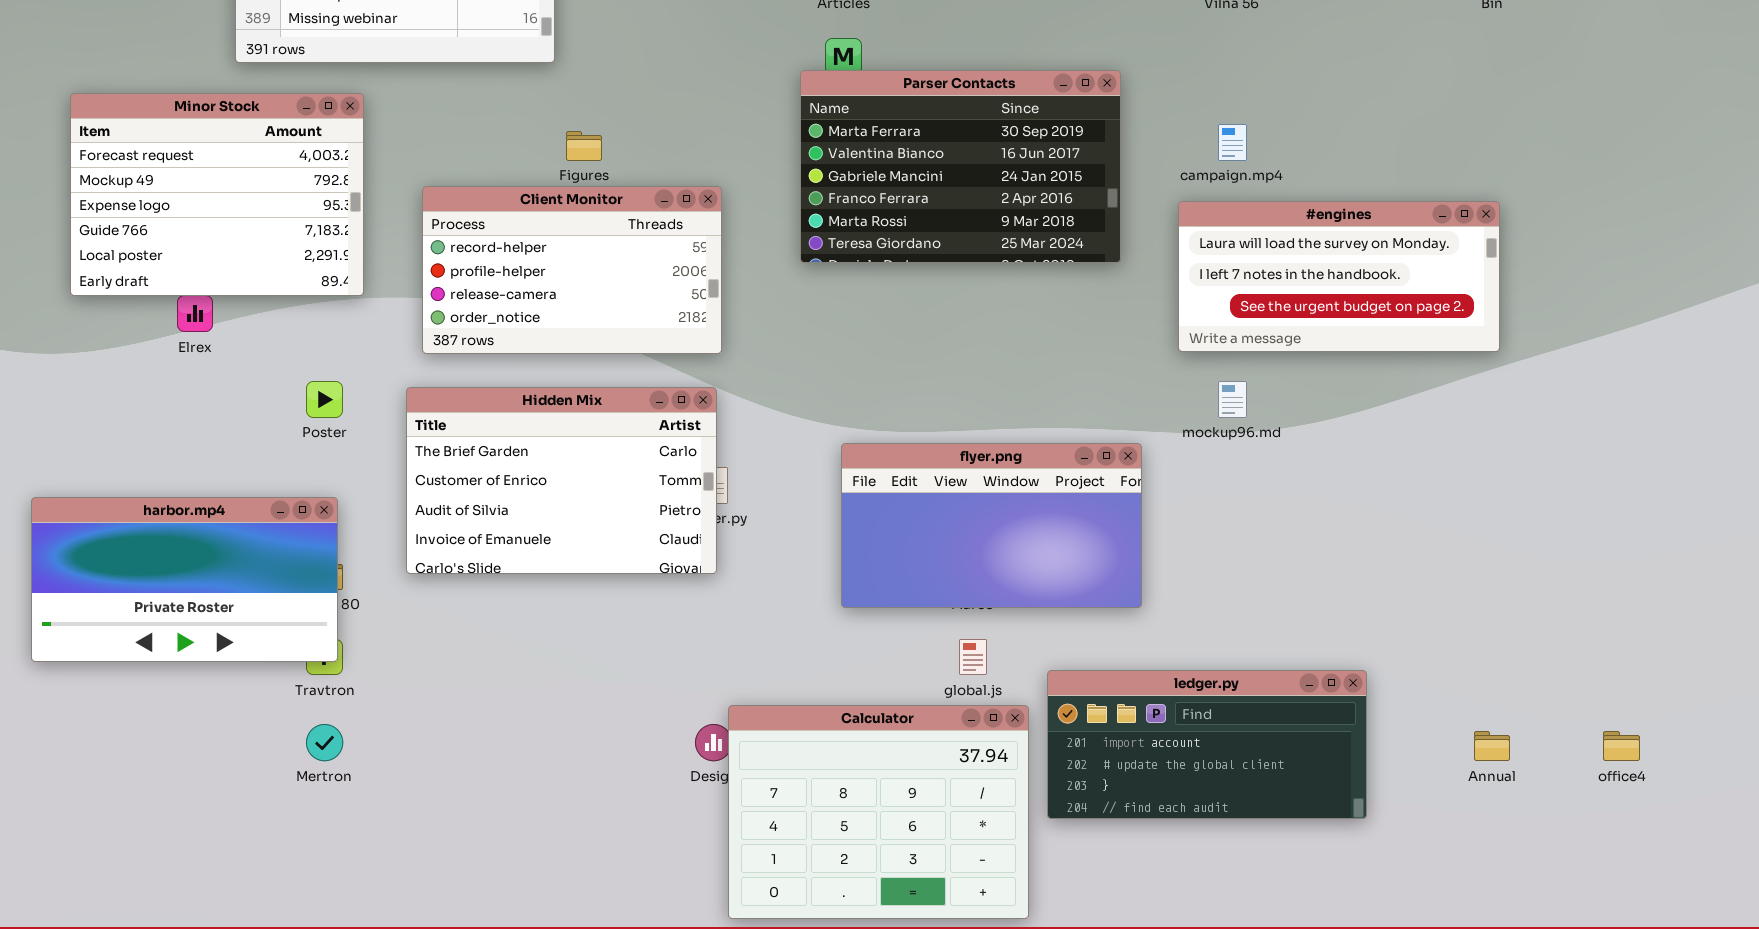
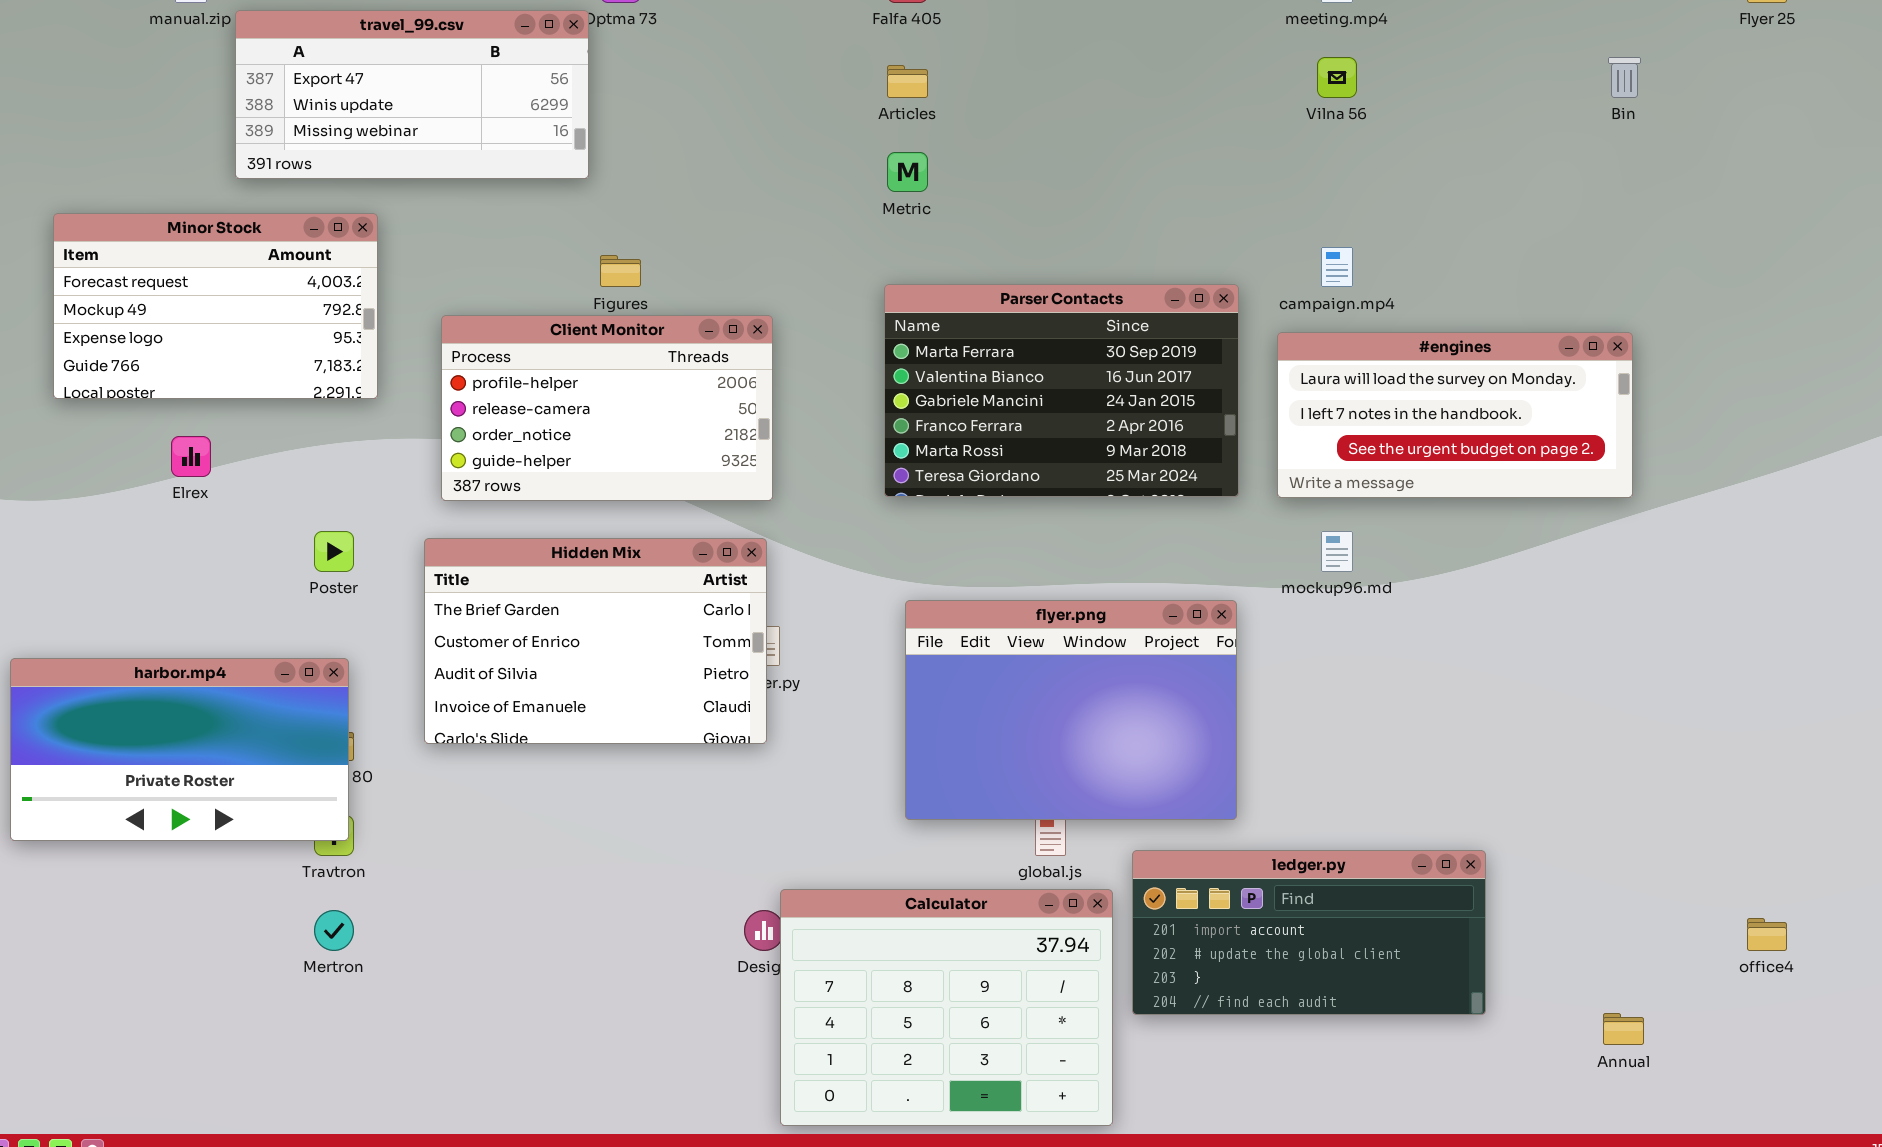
Parser Contacts: [800,70,1121,263] -> [884,284,1239,497], moved
Minor Stock: [70,93,364,296] -> [53,213,378,399], resized
Client Monitor: [422,186,722,354] -> [441,315,773,501], scrolled down 1 row
flyer.png: [841,443,1142,608] -> [905,600,1237,820], resized
Annual: [1474,731,1510,761] -> [1603,1013,1644,1045], moved

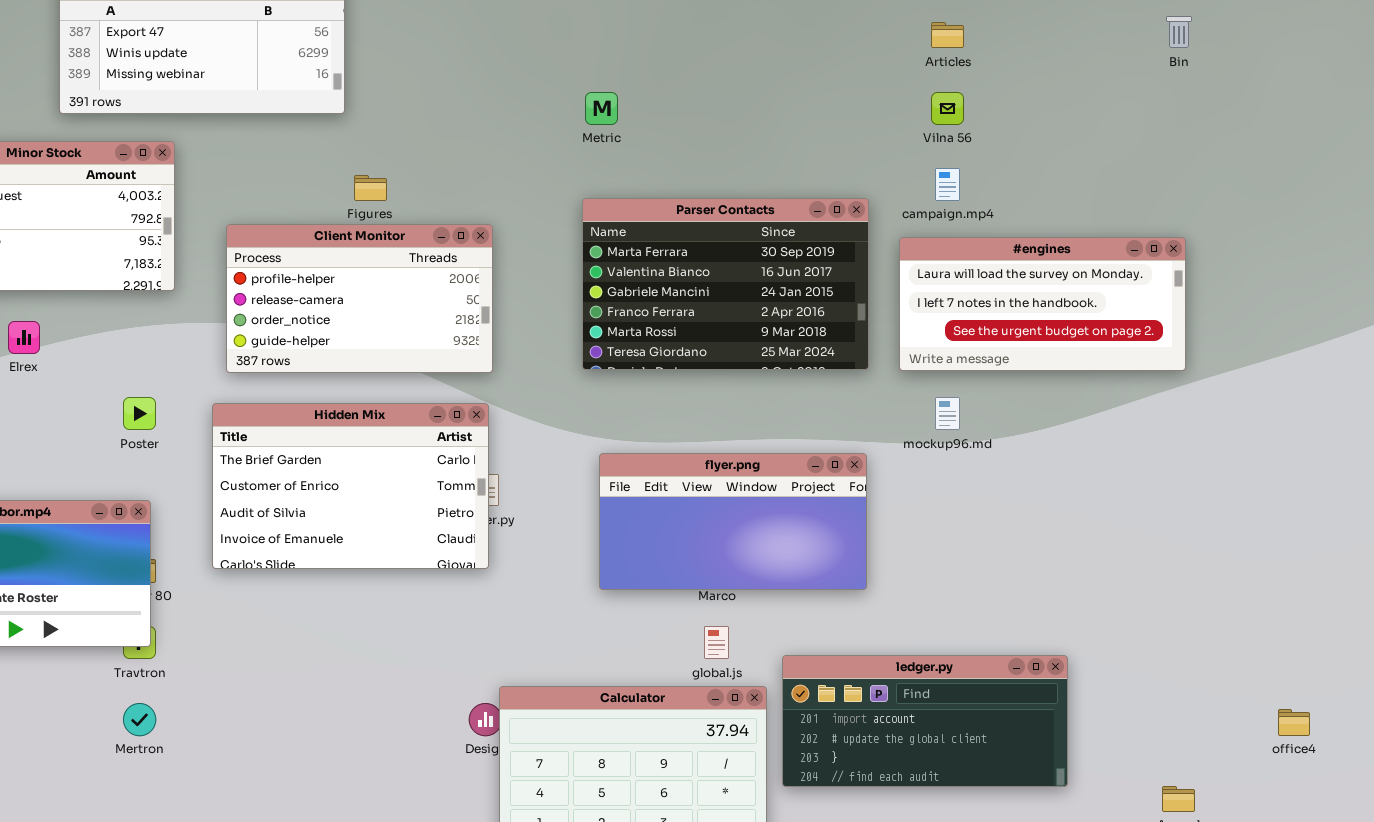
Vilna 56: [1317,57,1357,98] -> [931,92,964,125], moved
Articles: [887,65,928,98] -> [931,22,964,48], moved
flyer.png: [905,600,1237,820] -> [599,453,867,590], resized

